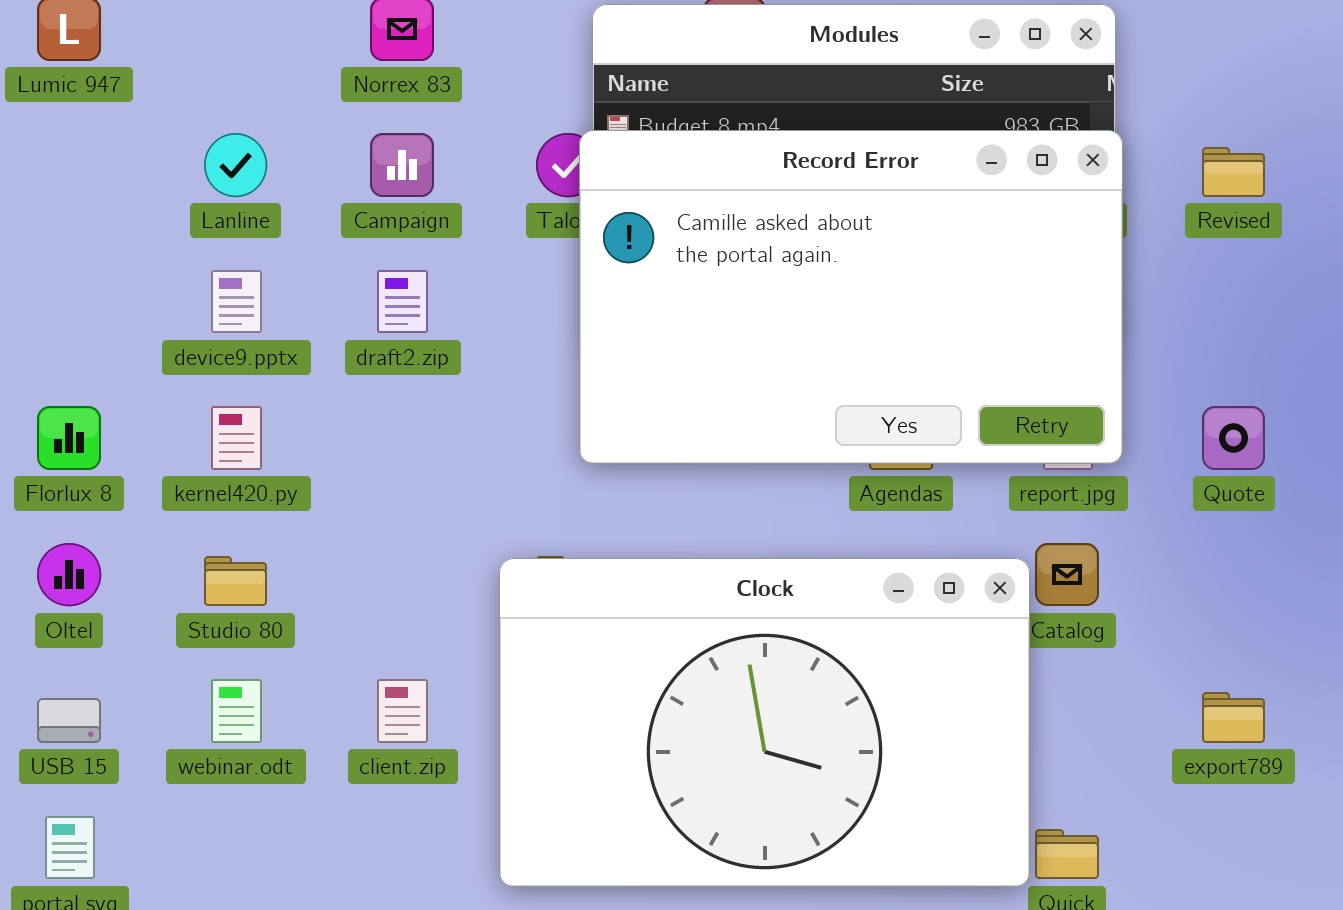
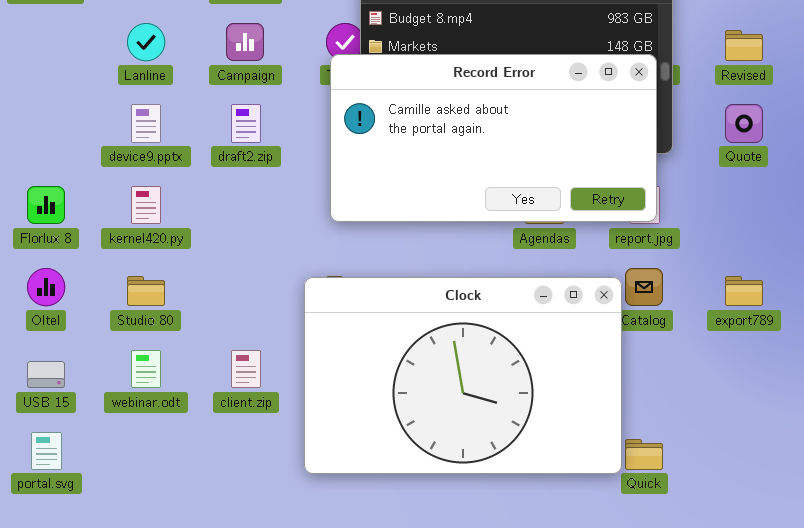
Record Error: [579,130,1123,464] -> [330,54,657,222], moved, resized
Quote: [1202,406,1265,470] -> [725,104,763,143], moved
export789: [1202,692,1265,743] -> [725,276,763,306], moved

